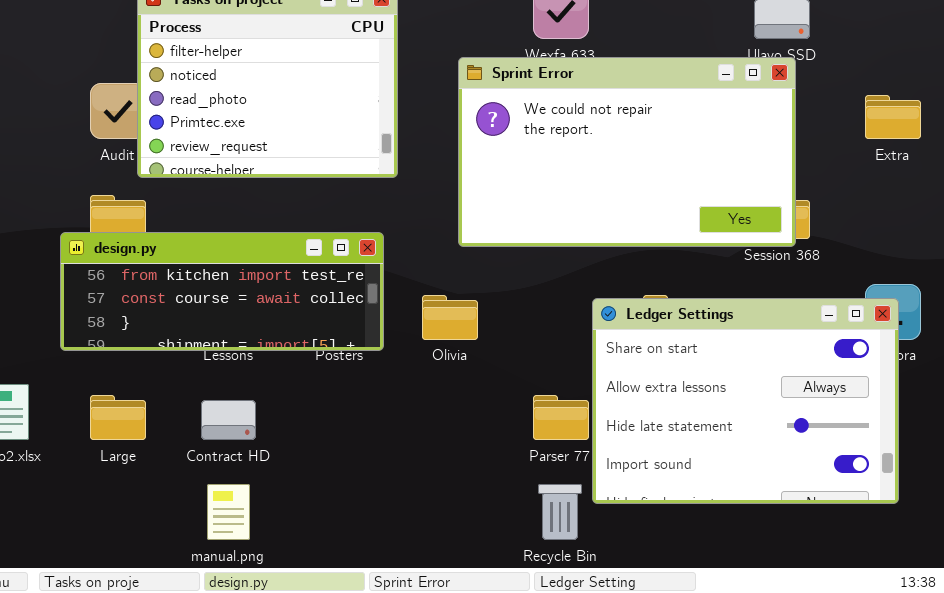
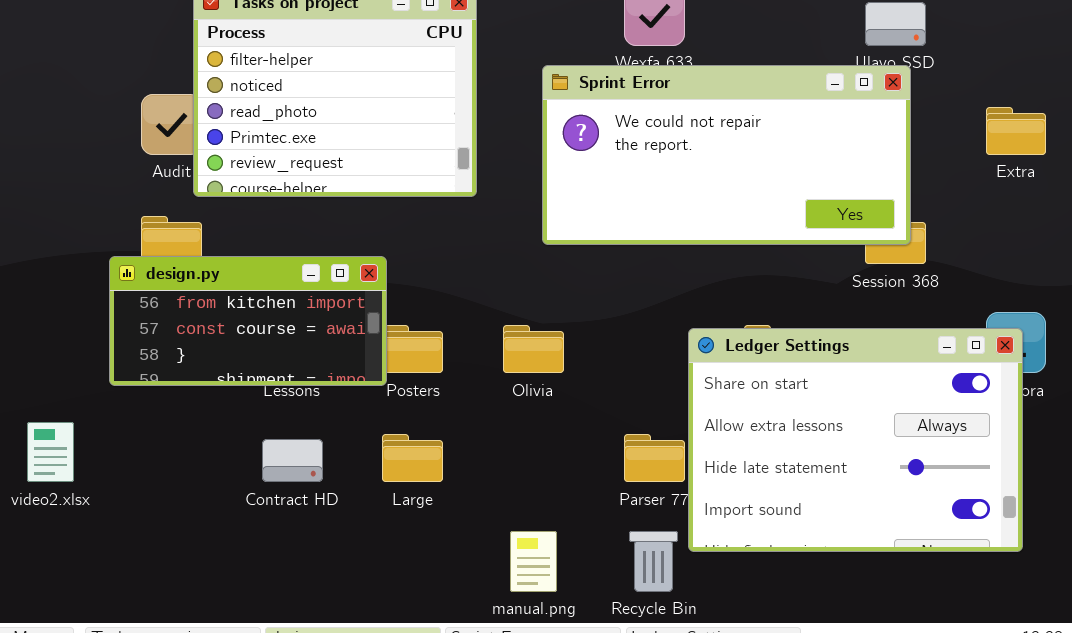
Sprint Error: [458,57,796,247] -> [542,65,911,245], resized
design.py: [60,232,384,351] -> [109,256,387,386], resized
Large: [90,395,146,440] -> [382,434,443,482], moved
manual.png: [207,484,250,540] -> [510,531,557,592], moved

